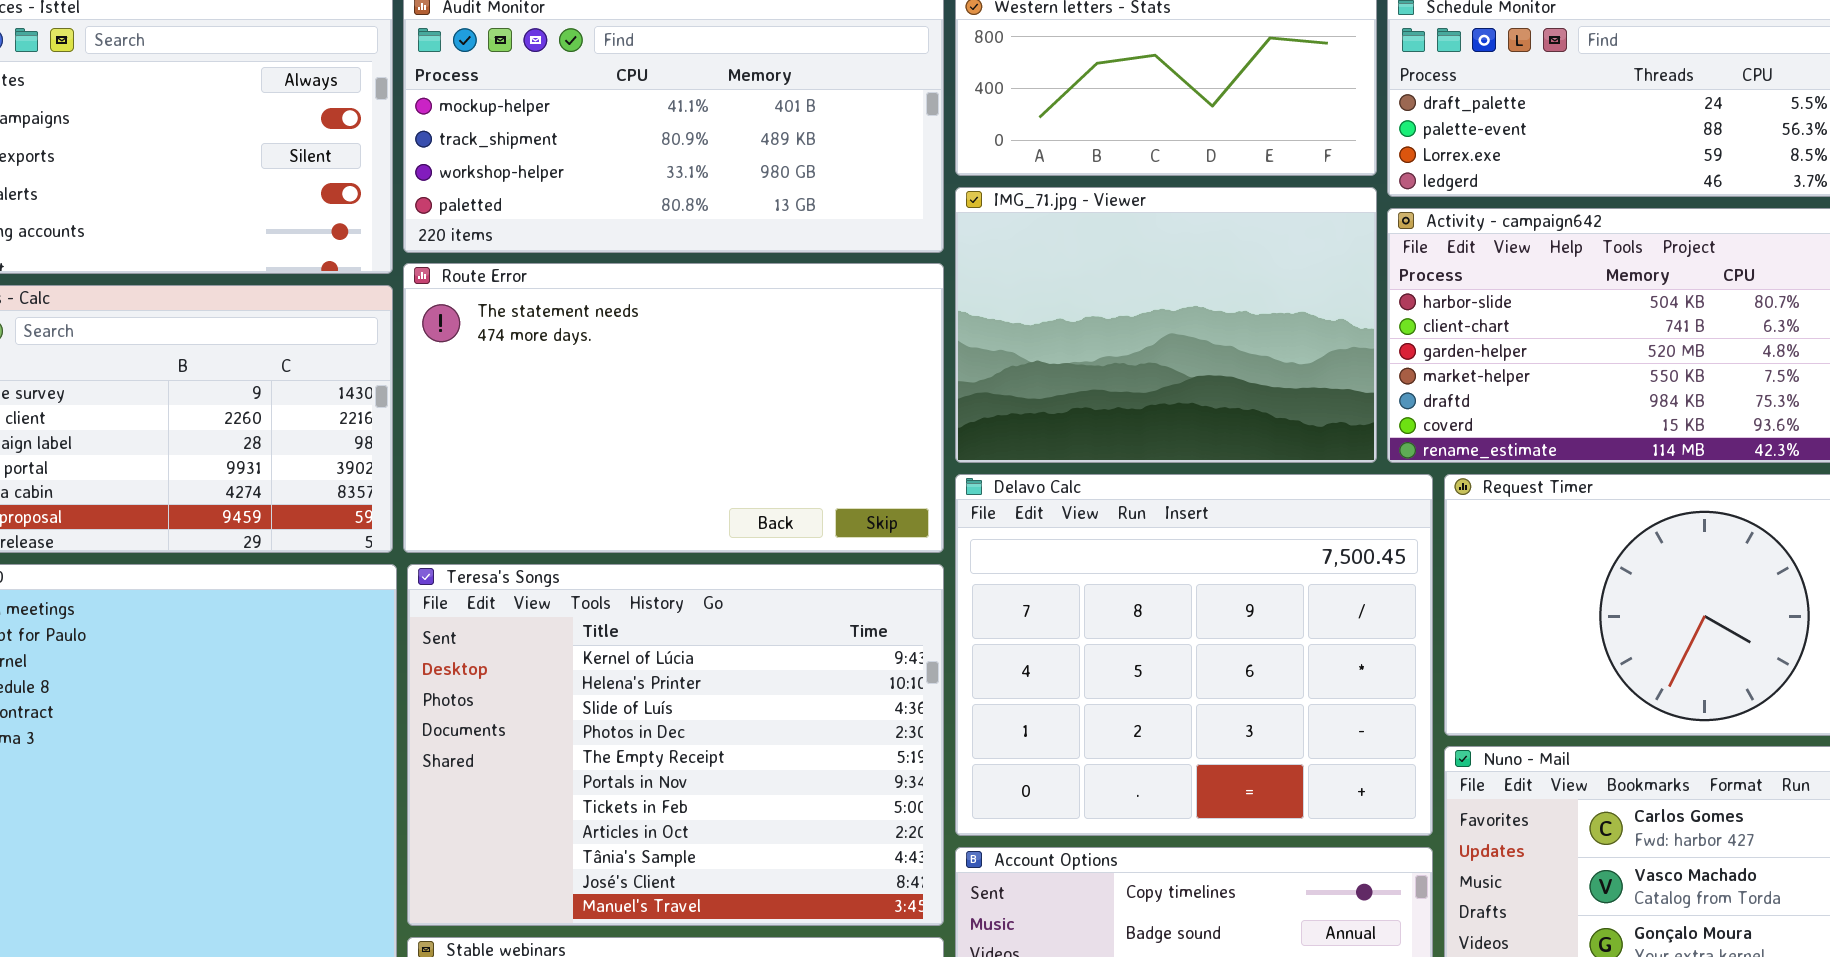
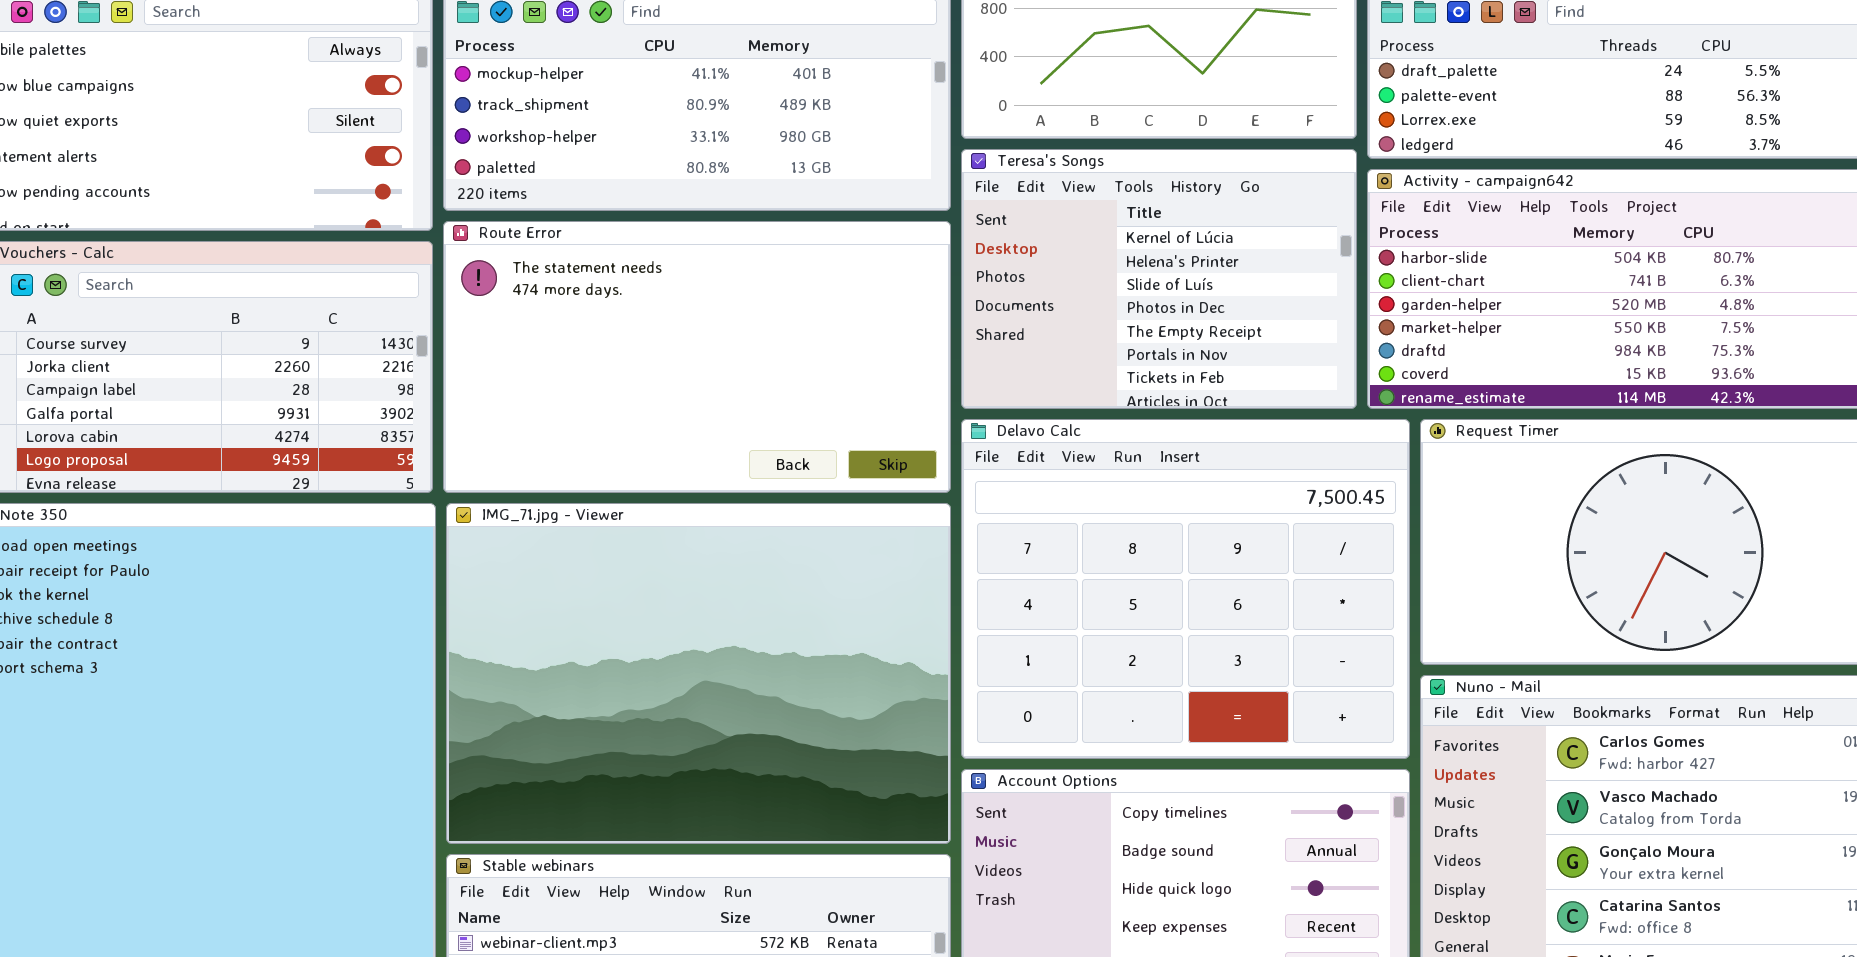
IMG_71.jpg - Viewer: [955,187,1377,463] -> [446,503,951,844], moved, resized
Teresa's Songs: [407,564,944,926] -> [961,149,1357,409], moved, resized

